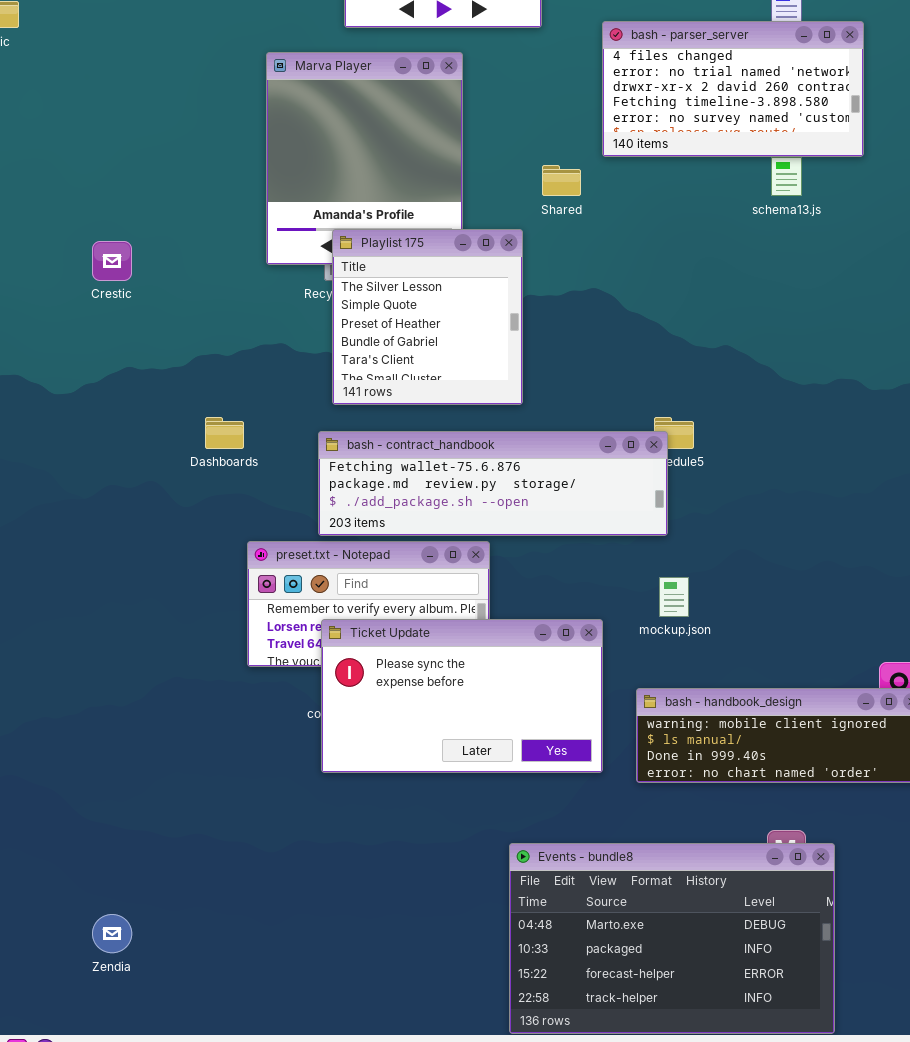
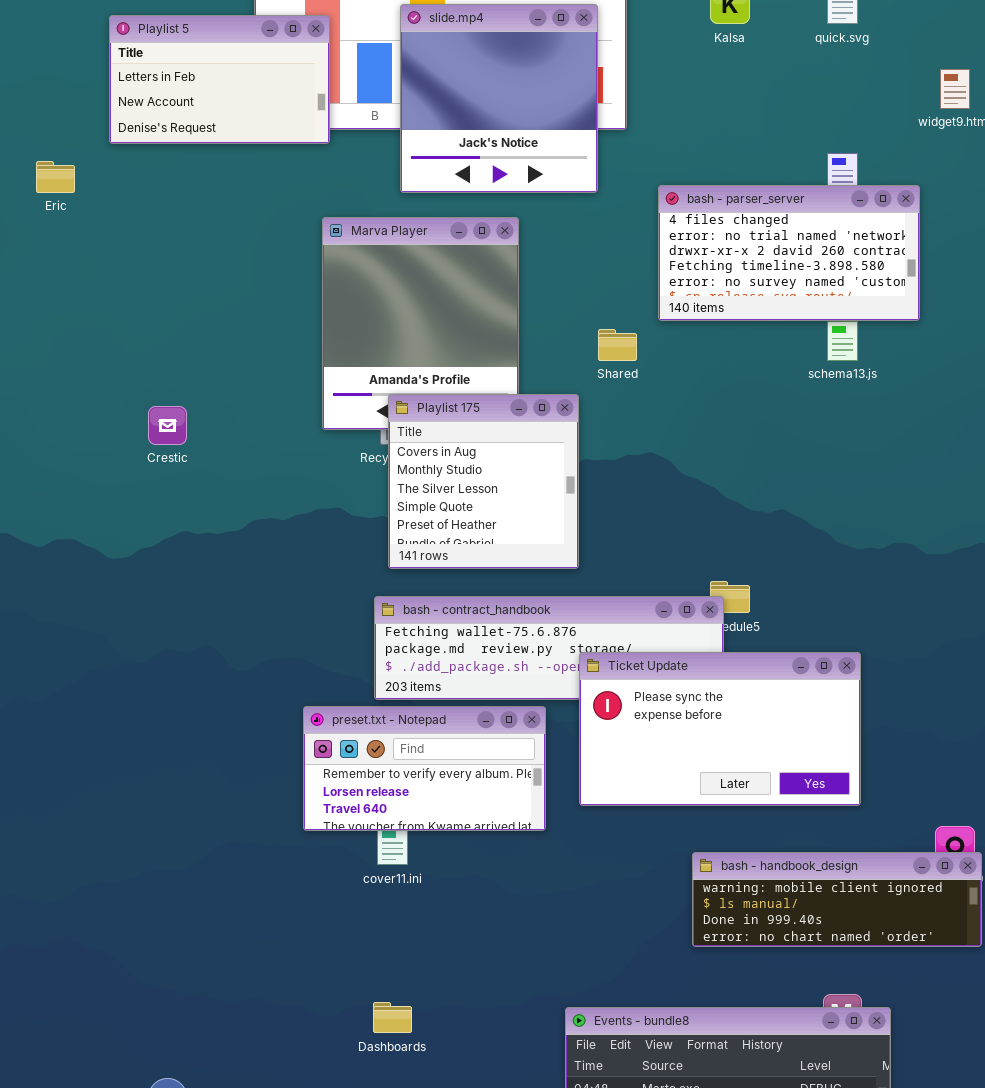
Playlist 175: [332,229,523,405] -> [388,394,579,569], scrolled up 2 rows
Dashboards: [205,417,244,449] -> [373,1002,412,1033], moved
Ticket Update: [321,619,603,773] -> [579,652,861,806], moved

